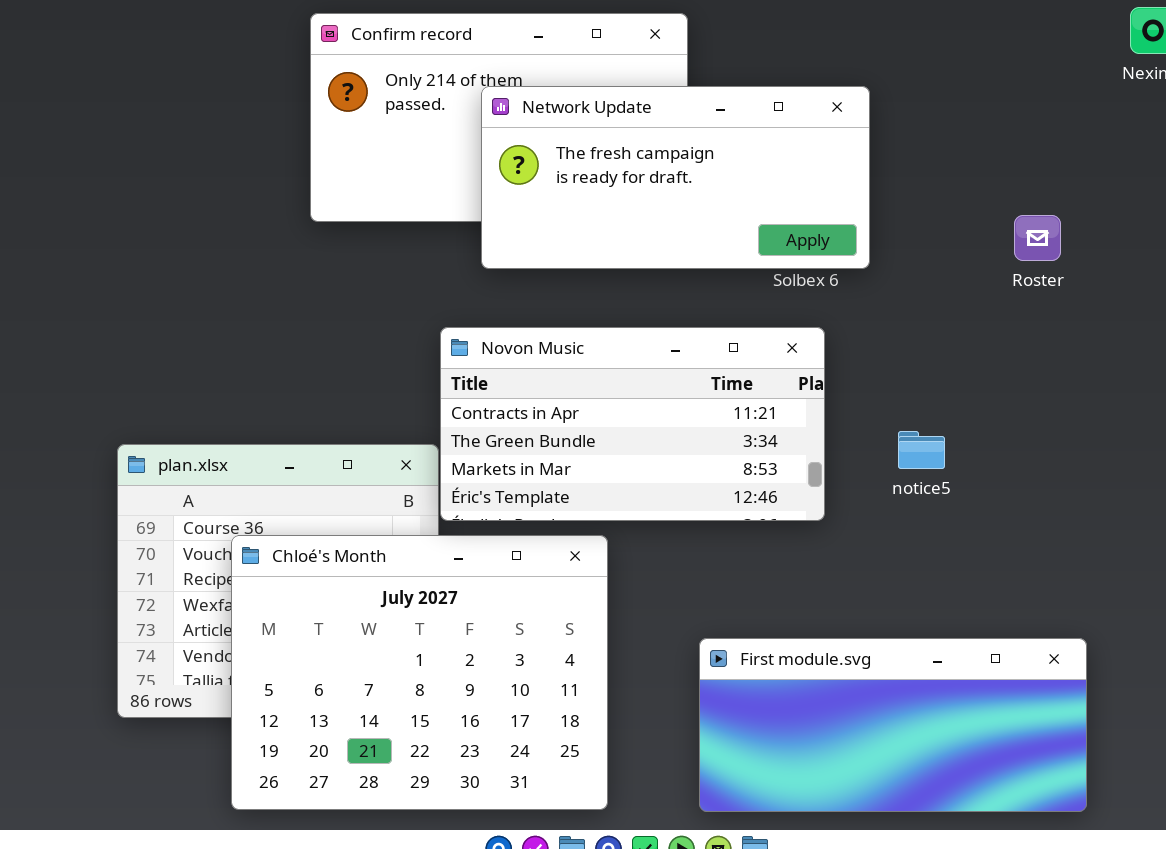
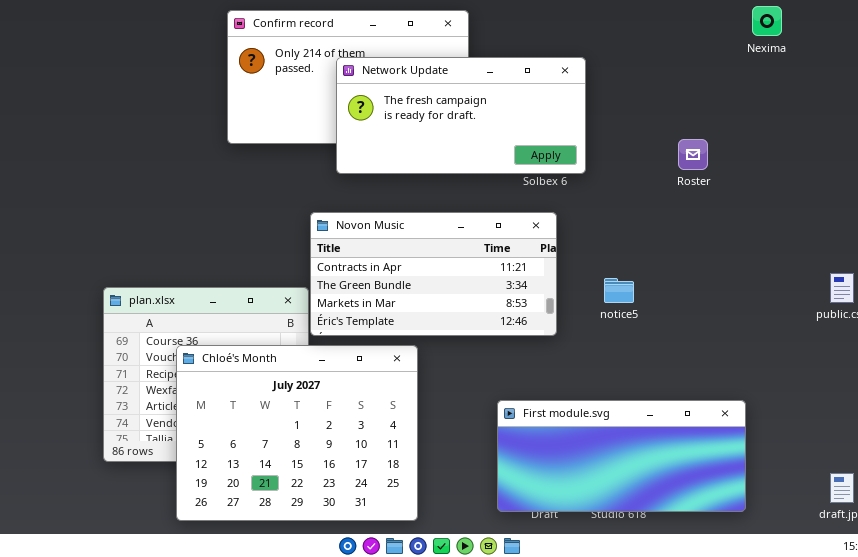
First module.svg: [699,638,1087,812] -> [497,400,746,512], moved

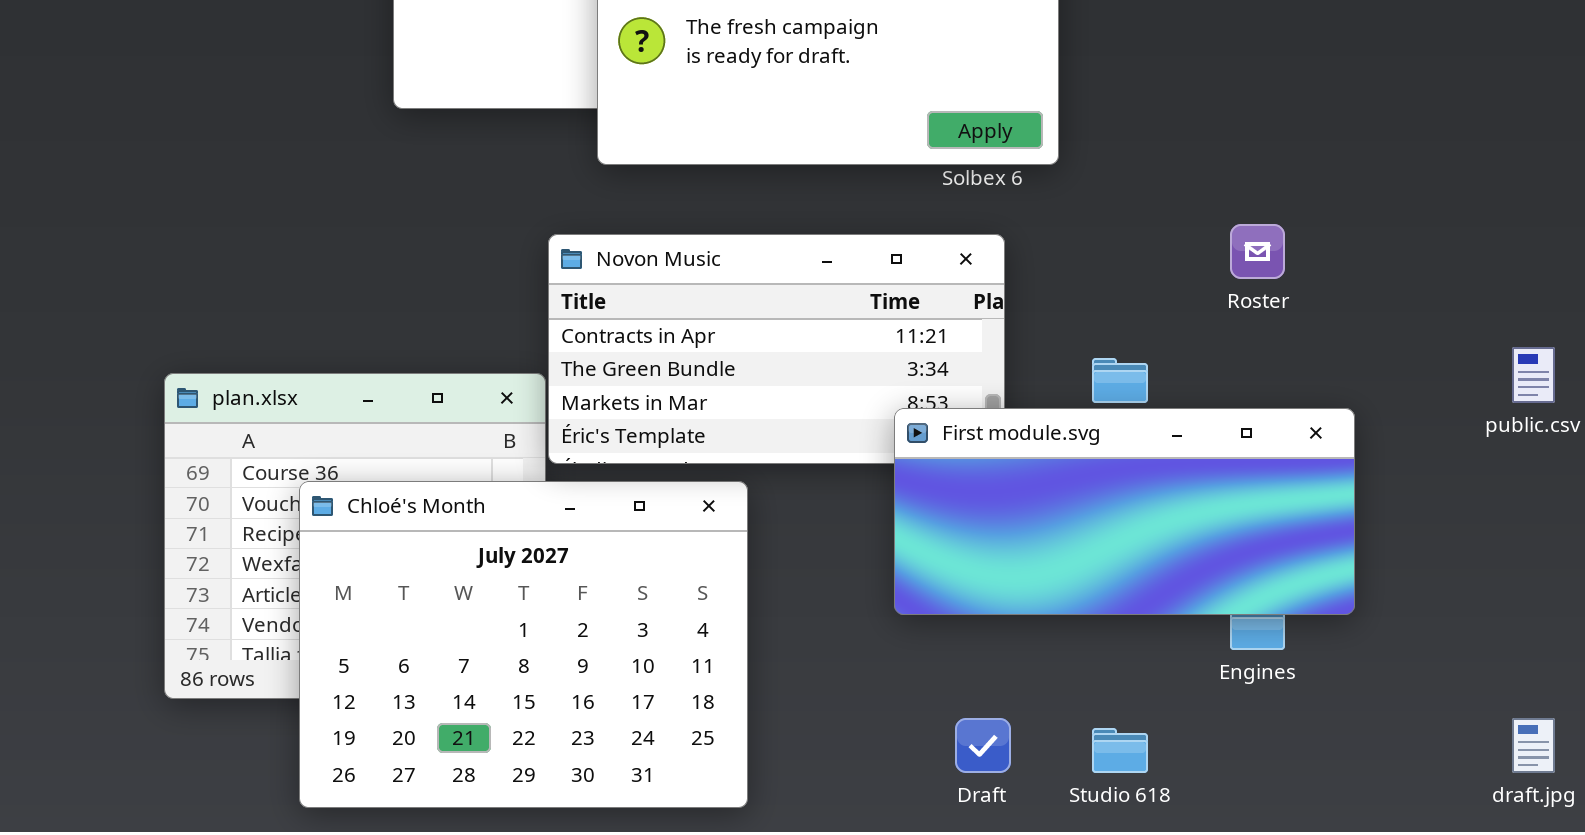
Roster: [678,139,708,170] -> [1230,224,1285,279], moved
First module.svg: [497,400,746,512] -> [894,408,1355,615], moved

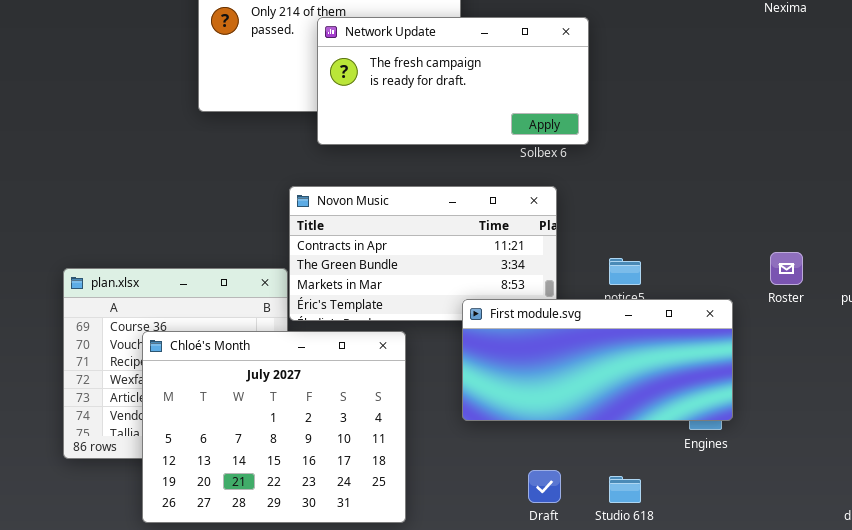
Roster: [1230,224,1285,279] -> [770,252,803,285], moved
First module.svg: [894,408,1355,615] -> [462,299,733,421], moved

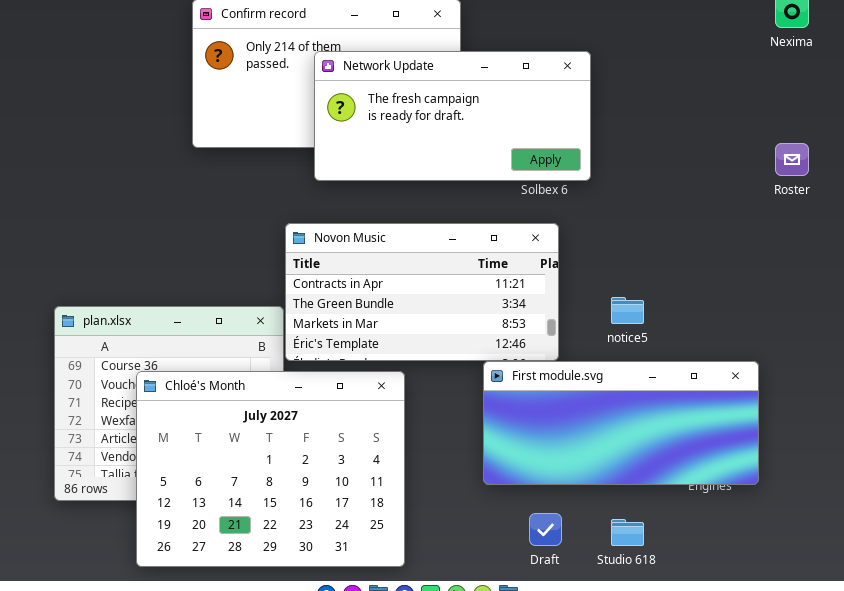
Roster: [770,252,803,285] -> [775,143,809,176], moved
First module.svg: [462,299,733,421] -> [483,361,759,485], moved

